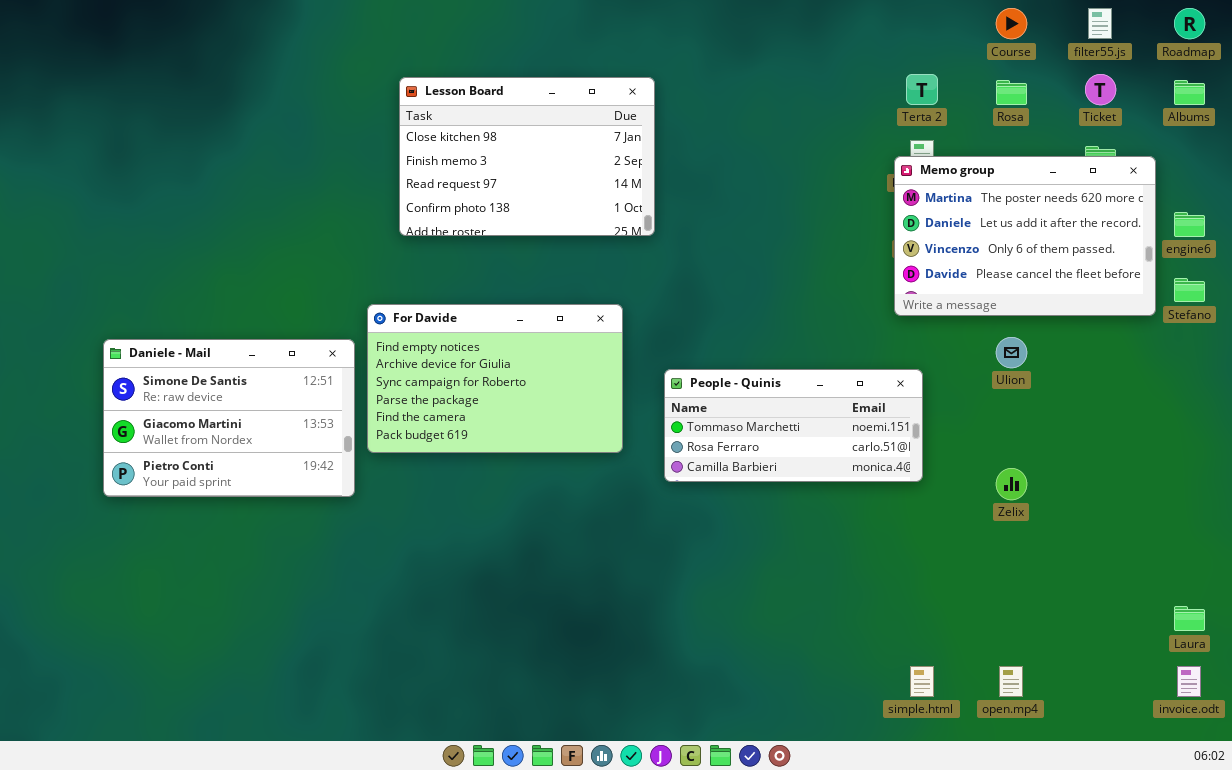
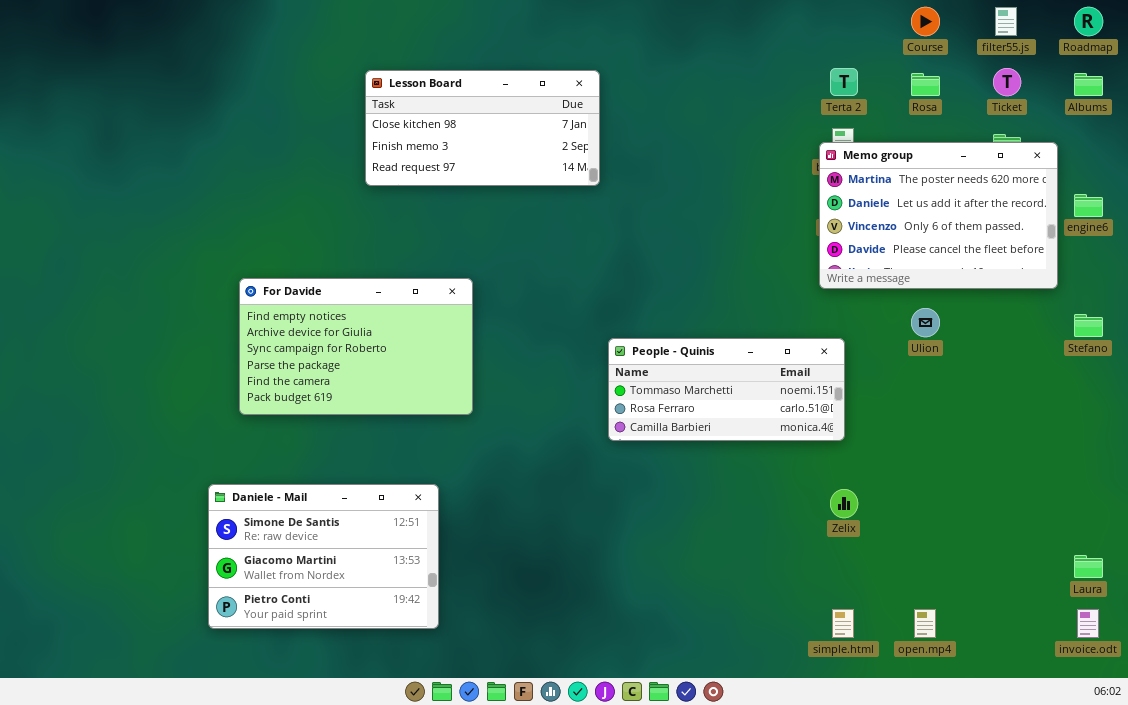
Lesson Board: [399,77,655,236] -> [365,70,600,186], resized
Stefano: [1174,278,1205,302] -> [1074,314,1103,337], moved
For Davide: [367,304,623,453] -> [239,278,473,415], moved
Daniele - Mail: [103,339,355,497] -> [208,484,439,629], moved
Zelix: [996,468,1027,500] -> [830,489,858,518], moved

